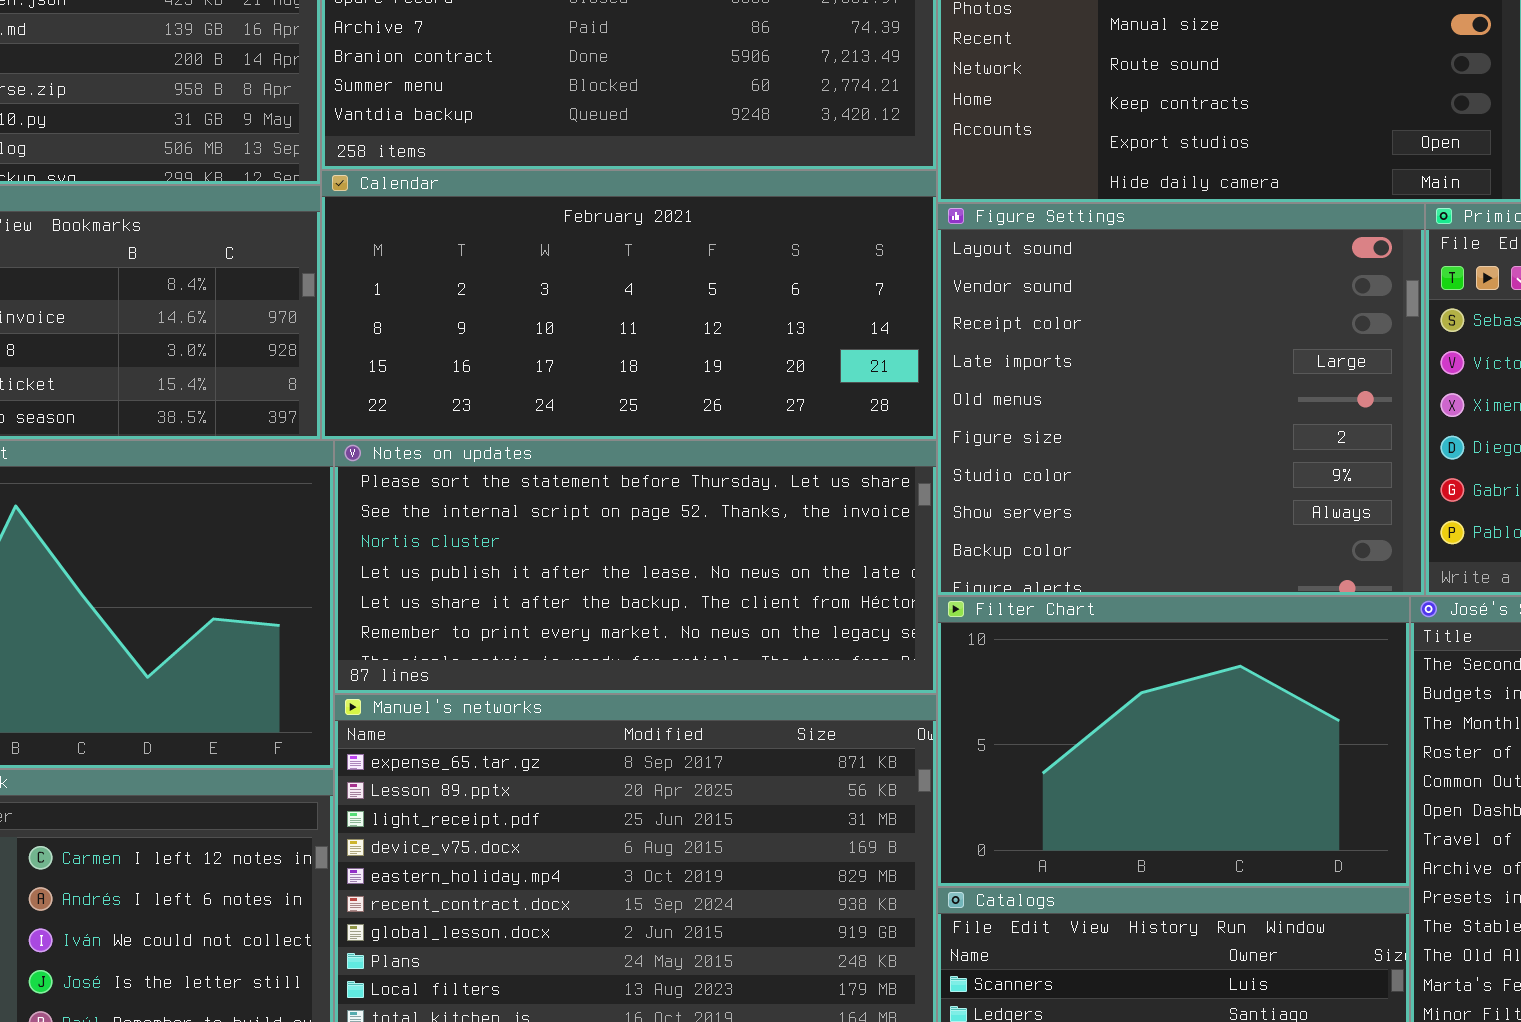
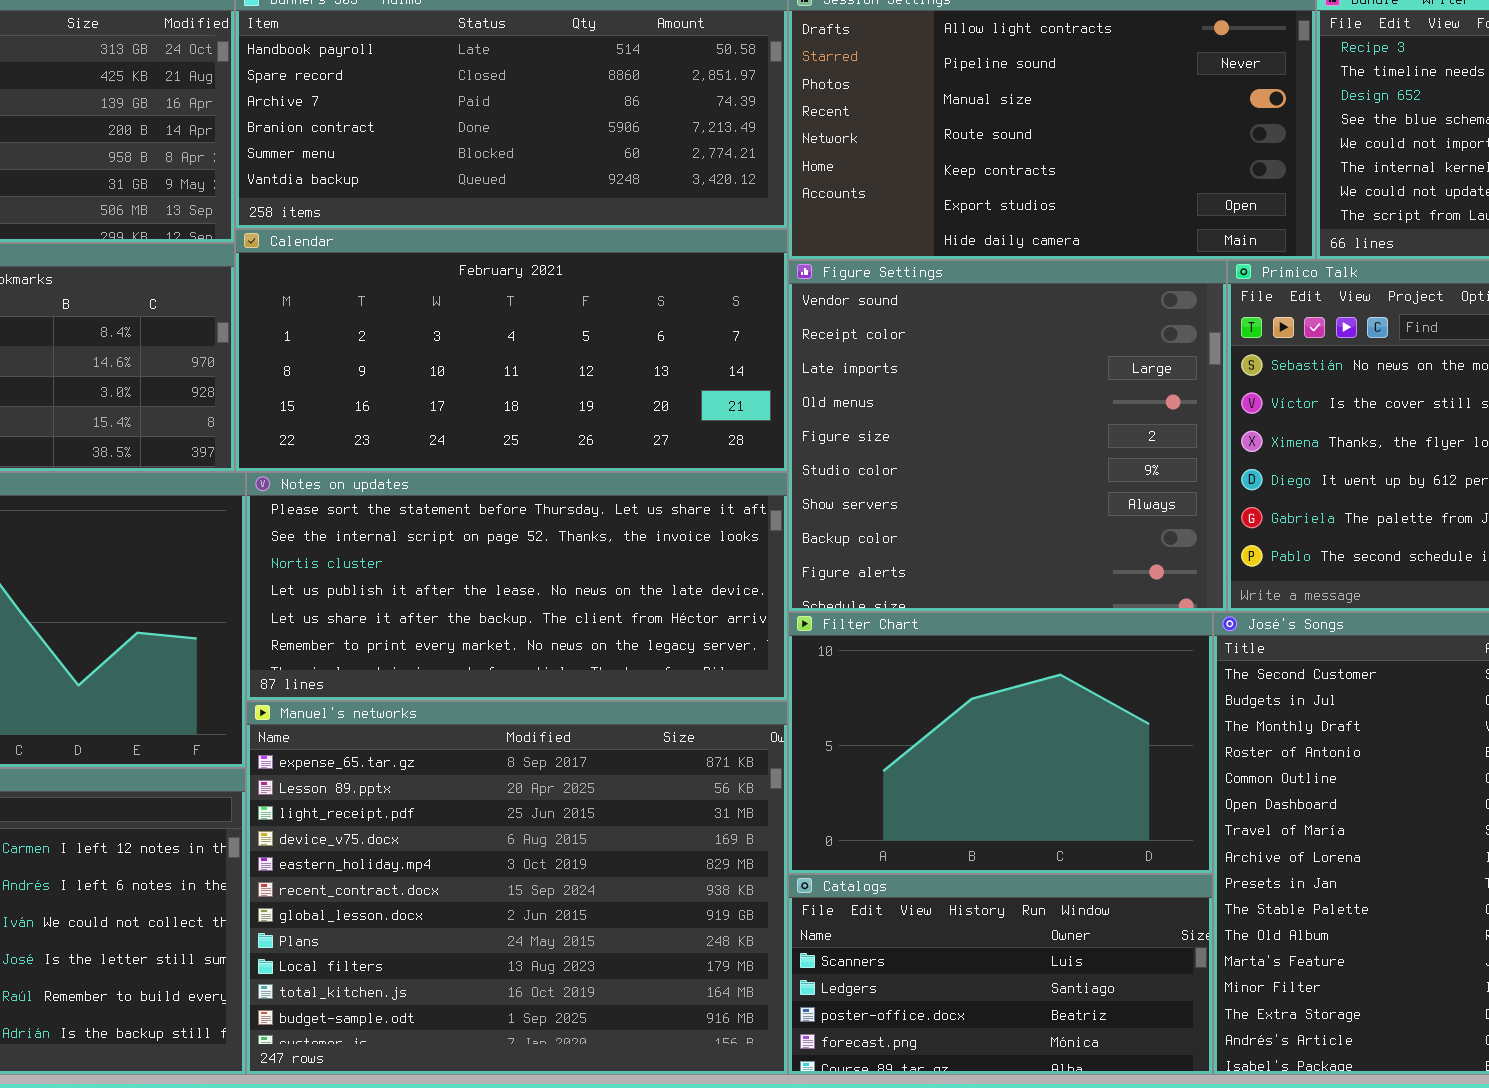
Figure Settings: [937,203,1425,596] -> [788,260,1227,612], scrolled down 1 row

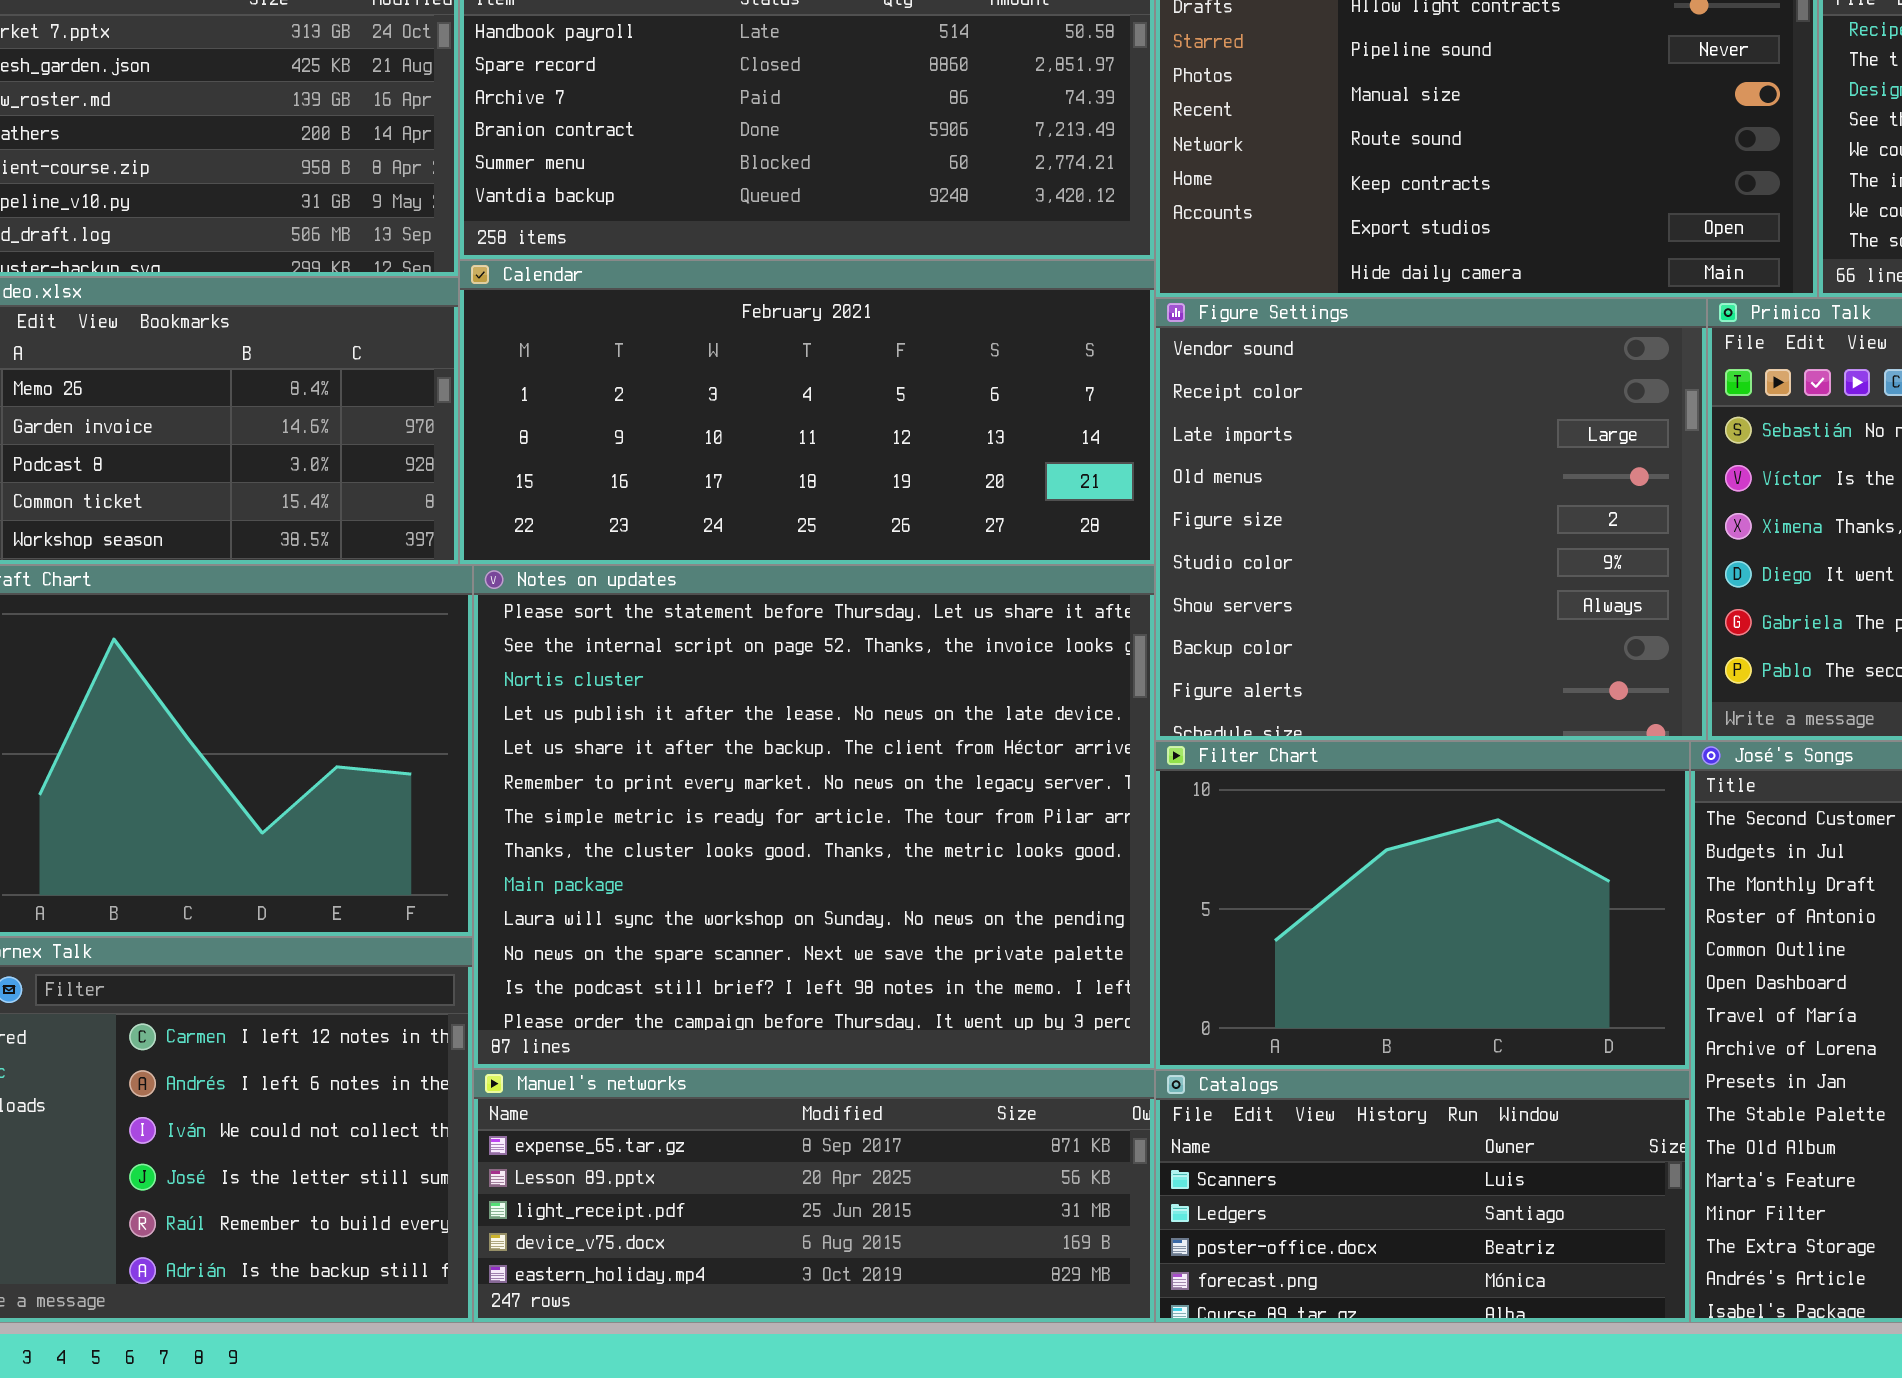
Notes on updates: [246,472,788,701] -> [473,565,1155,1069], resized
Manuel's networks: [246,701,788,1075] -> [473,1069,1155,1323], resized

